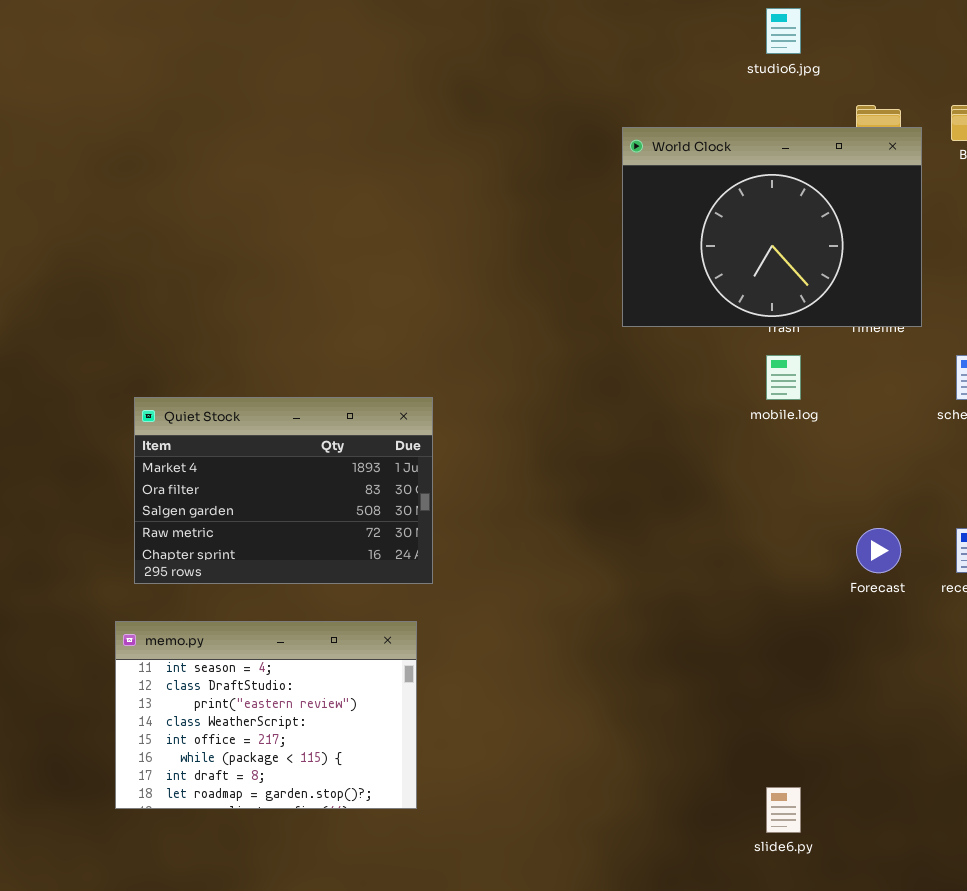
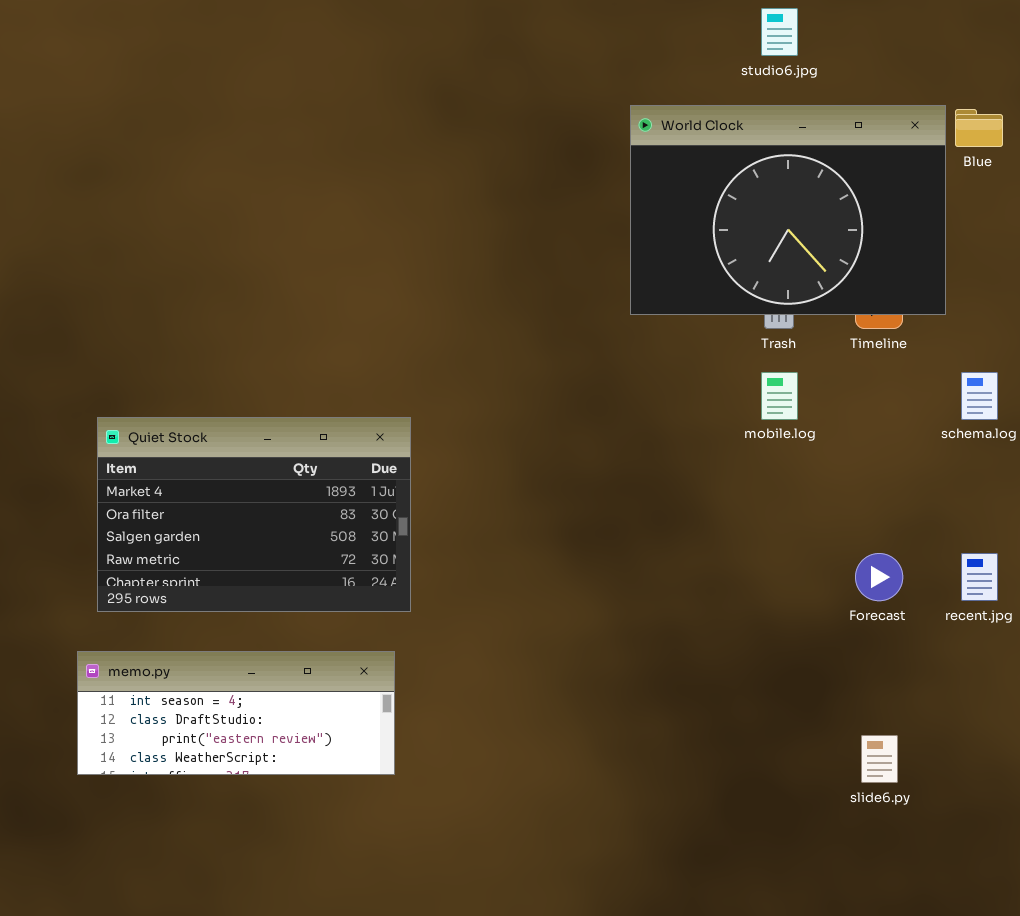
World Clock: [622,127,922,327] -> [630,105,946,315], moved
memo.py: [115,621,417,809] -> [77,651,395,775], resized
slide6.py: [766,787,801,833] -> [861,735,898,783], moved

